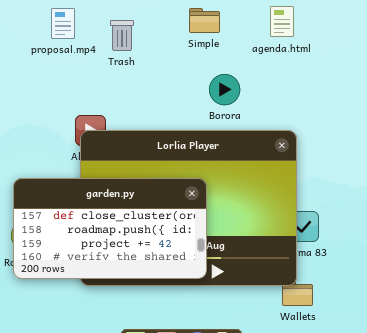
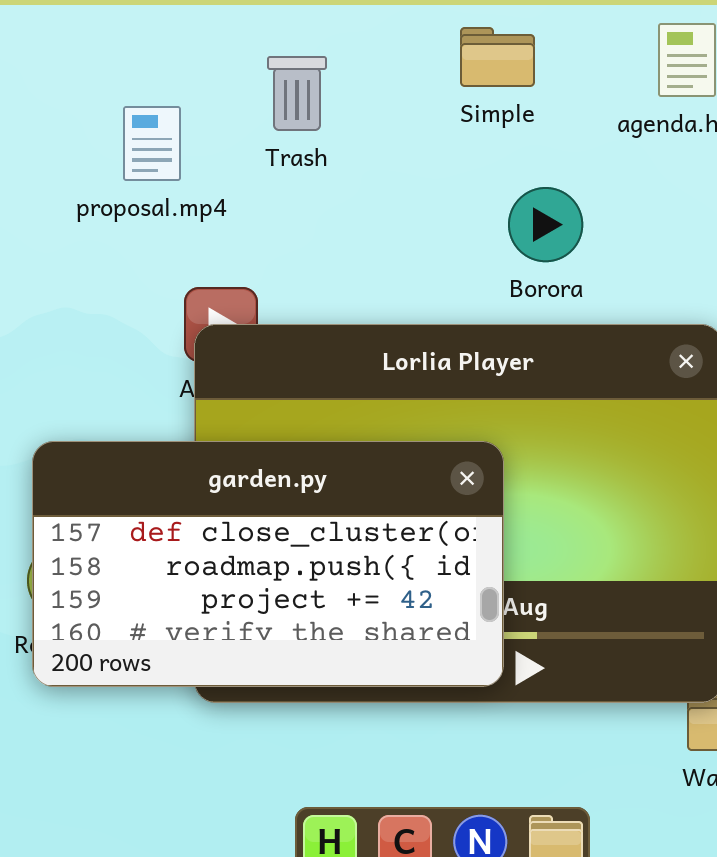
proposal.mp4: [51,8,75,39] -> [123,106,181,181], moved

